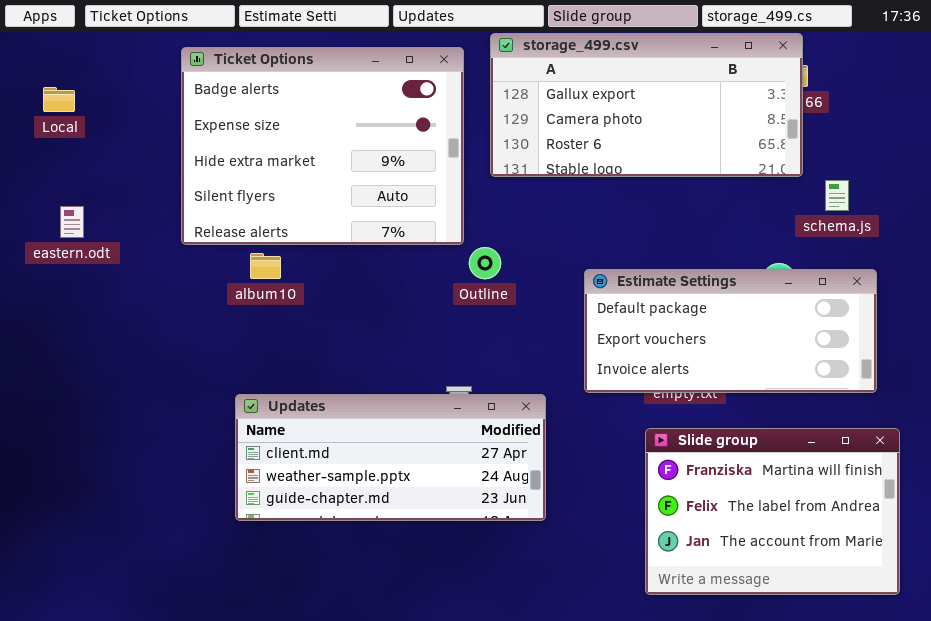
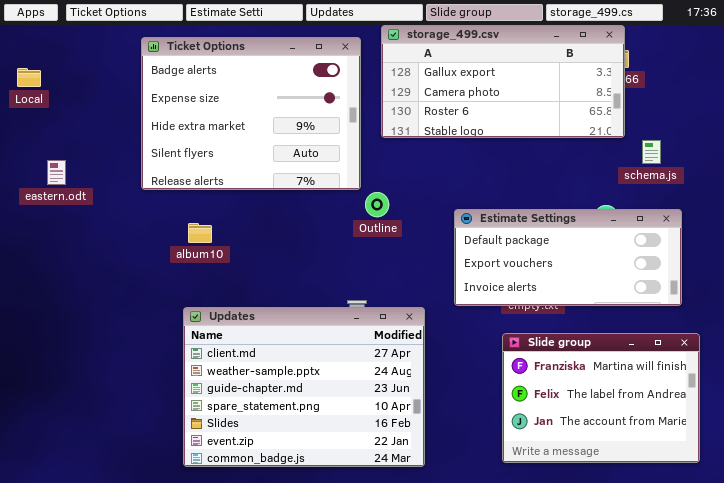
Local: [43,87,75,112] -> [17,68,41,87], moved
album10: [250,253,281,279] -> [188,223,212,243], moved
Updates: [235,394,546,521] -> [183,307,425,467], resized

